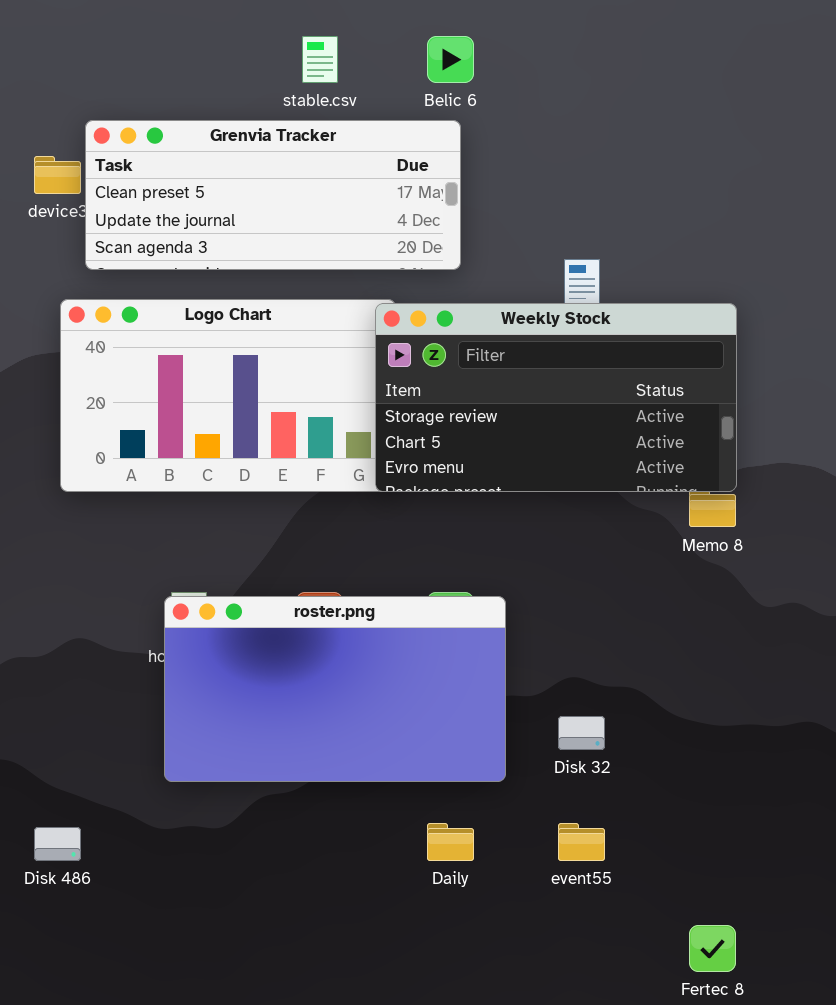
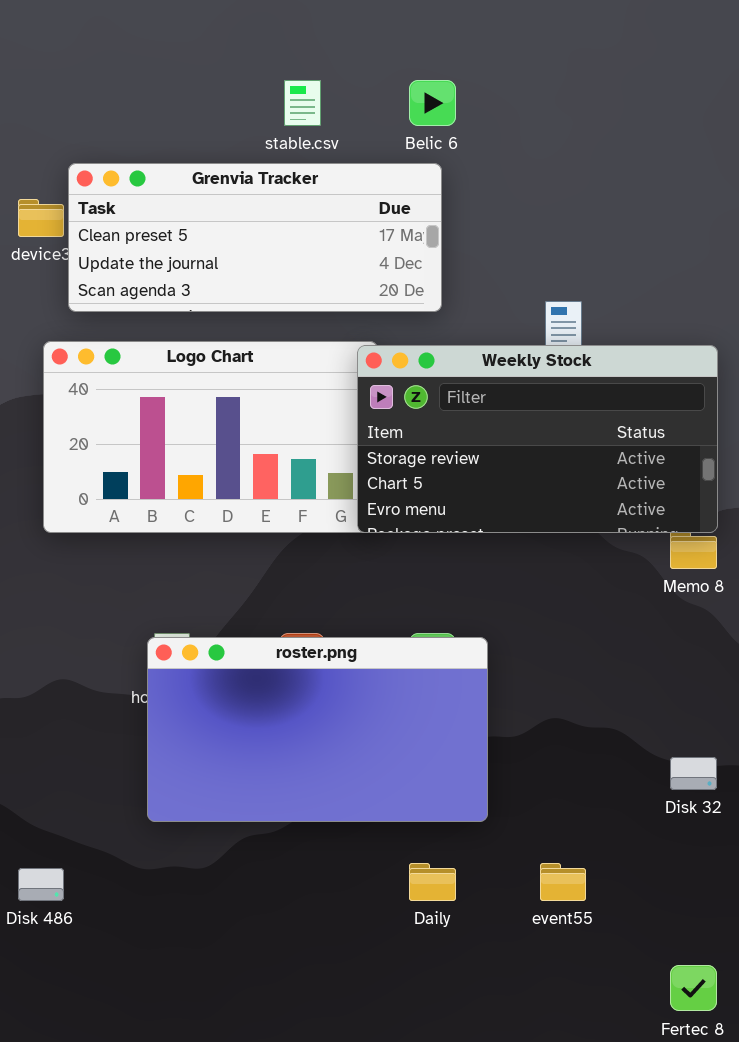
Disk 32: [558,716,605,750] -> [670,757,717,790], moved

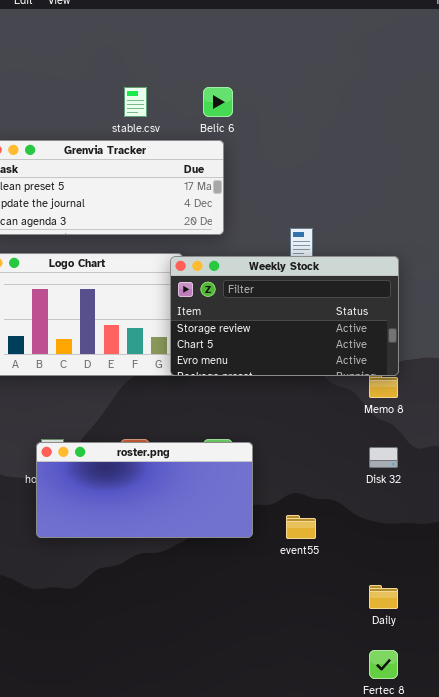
roster.png: [147,637,488,822] -> [36,442,253,538], resized
Disk 32: [670,757,717,790] -> [369,447,398,468], moved
Daily: [409,863,456,901] -> [369,585,398,609], moved
event55: [540,863,586,901] -> [286,515,316,539], moved

